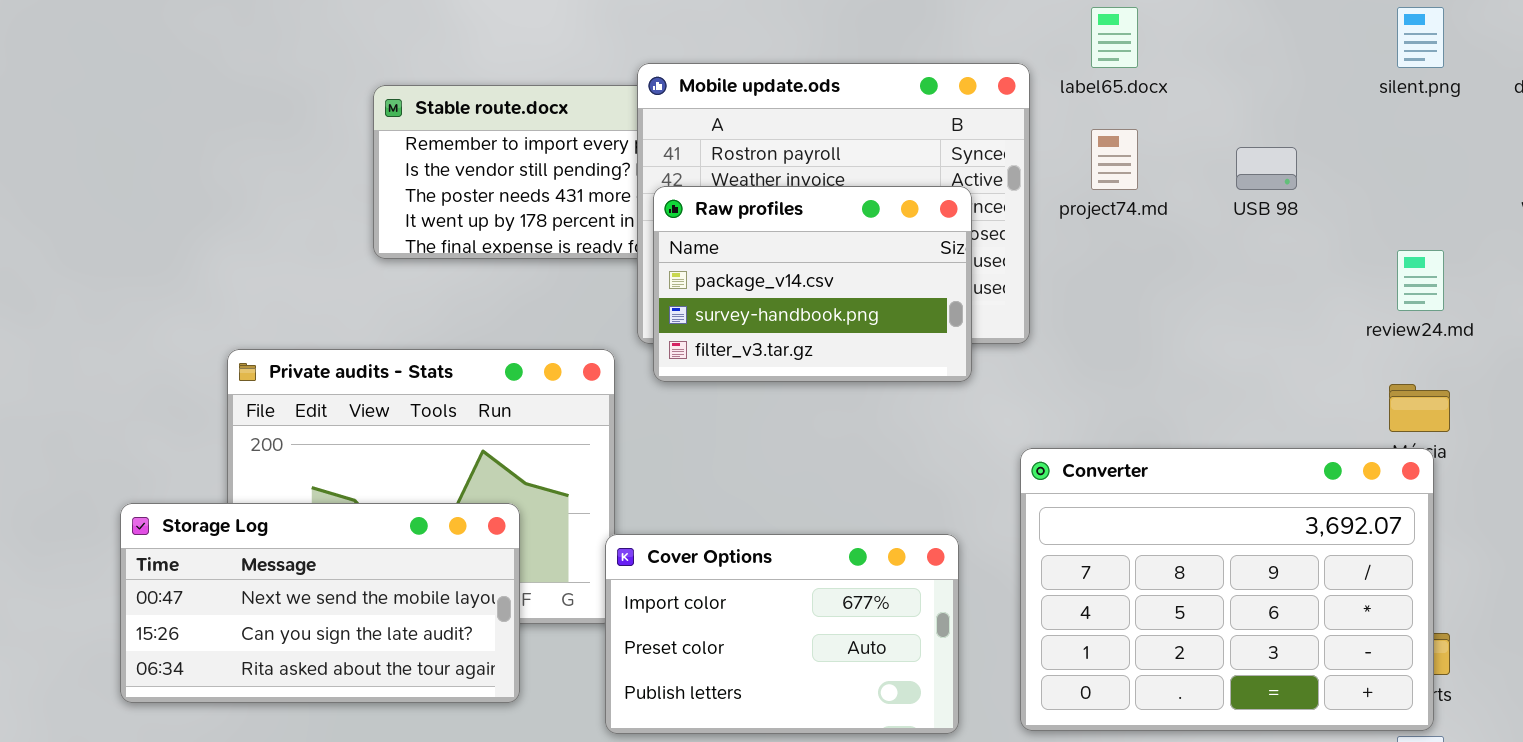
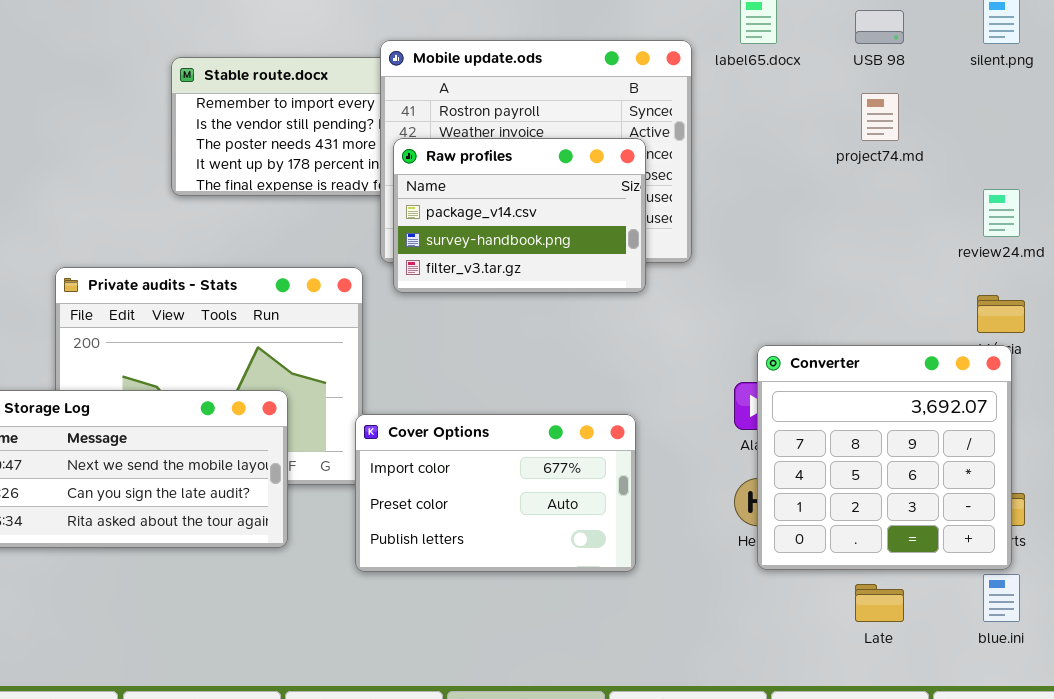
project74.md: [1091,129,1138,190] -> [861,93,899,141], moved
USB 98: [1236,147,1297,190] -> [855,10,904,44], moved
Converter: [1020,448,1434,731] -> [757,345,1012,570], resized

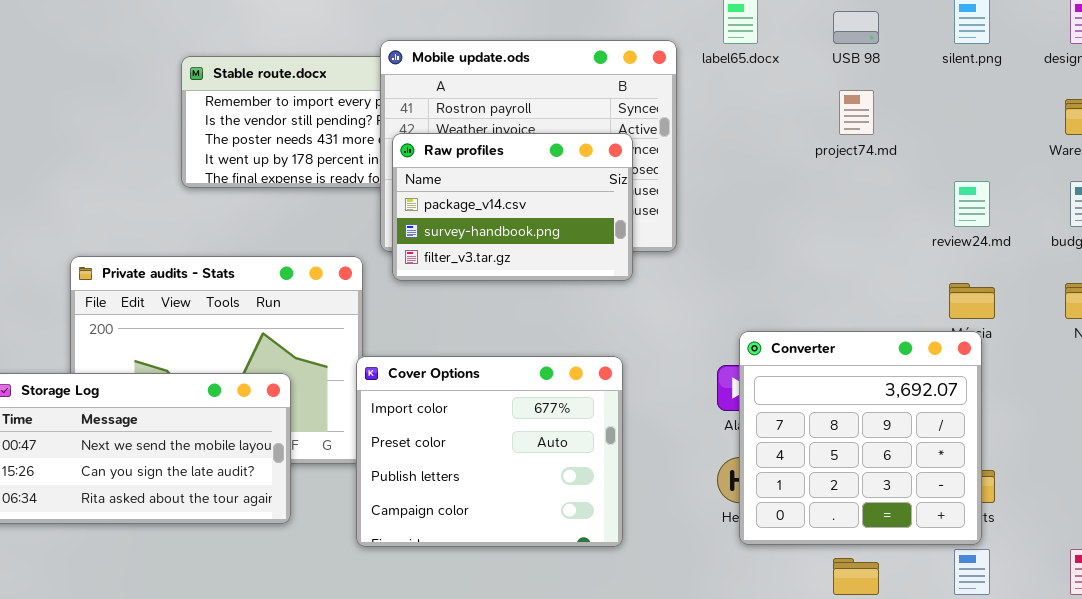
Cover Options: [355,414,636,572] -> [356,356,623,547], resized

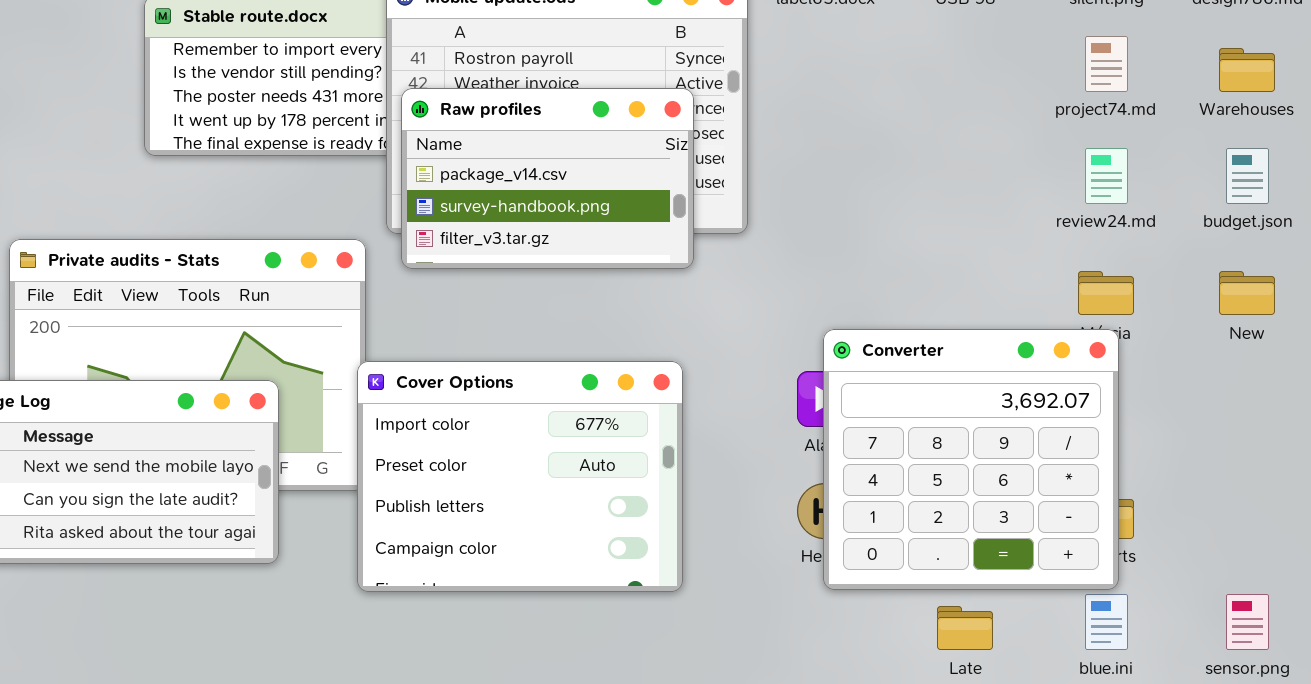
project74.md: [839,90,874,135] -> [1085,36,1128,92], moved

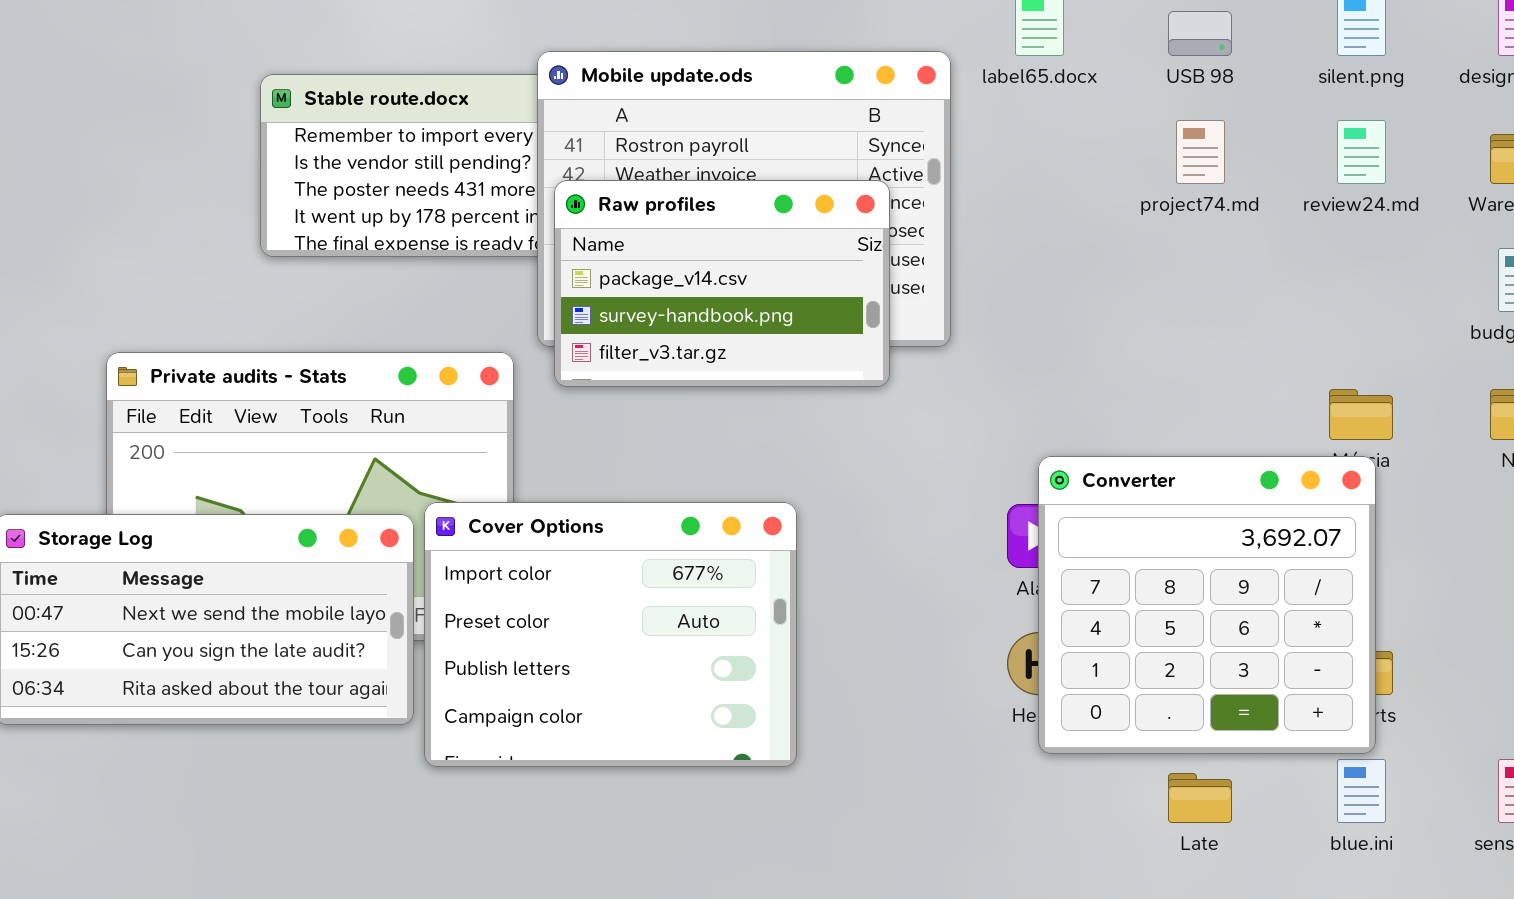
project74.md: [1085,36,1128,92] -> [1176,120,1225,184], moved
review24.md: [1085,148,1128,204] -> [1337,120,1386,184], moved
Cover Options: [357,361,683,592] -> [424,502,797,767], moved

